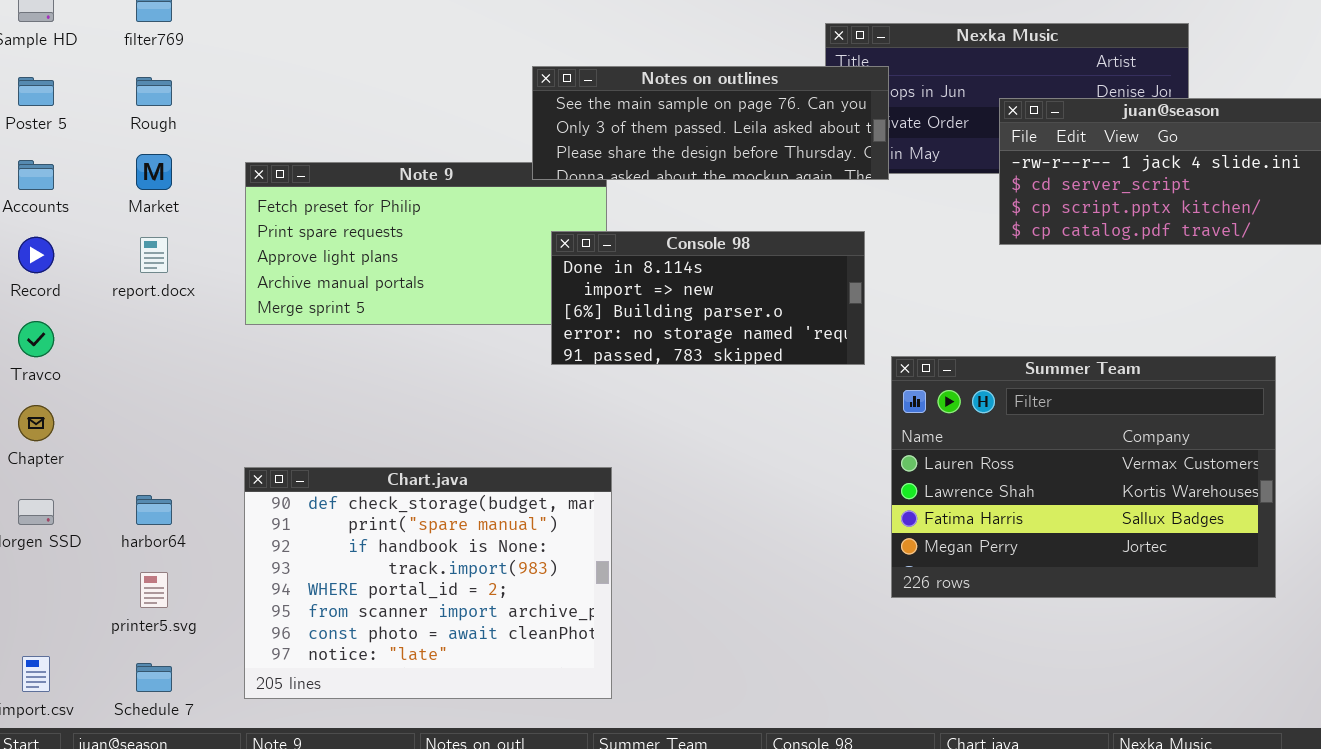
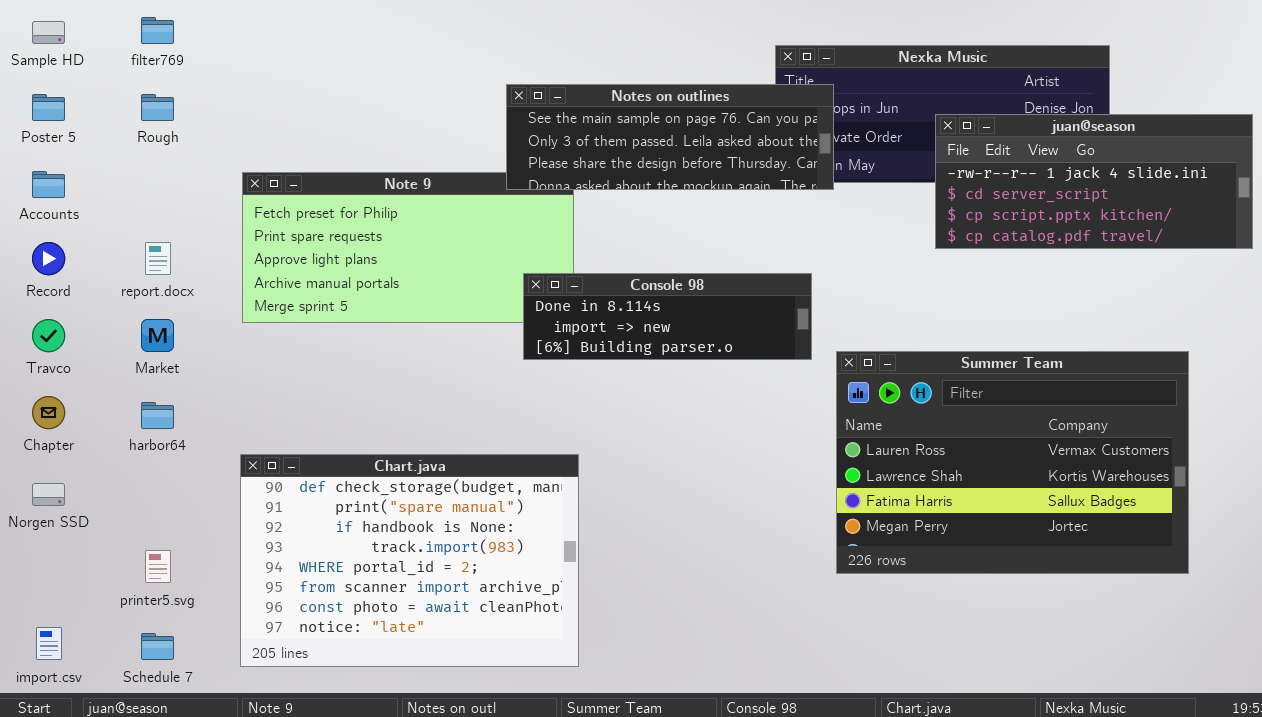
Market: [136,154,172,190] -> [141,319,174,352], moved
Console 98: [551,231,865,365] -> [523,273,812,360], resized
harbor64: [136,495,172,525] -> [141,402,174,429], moved

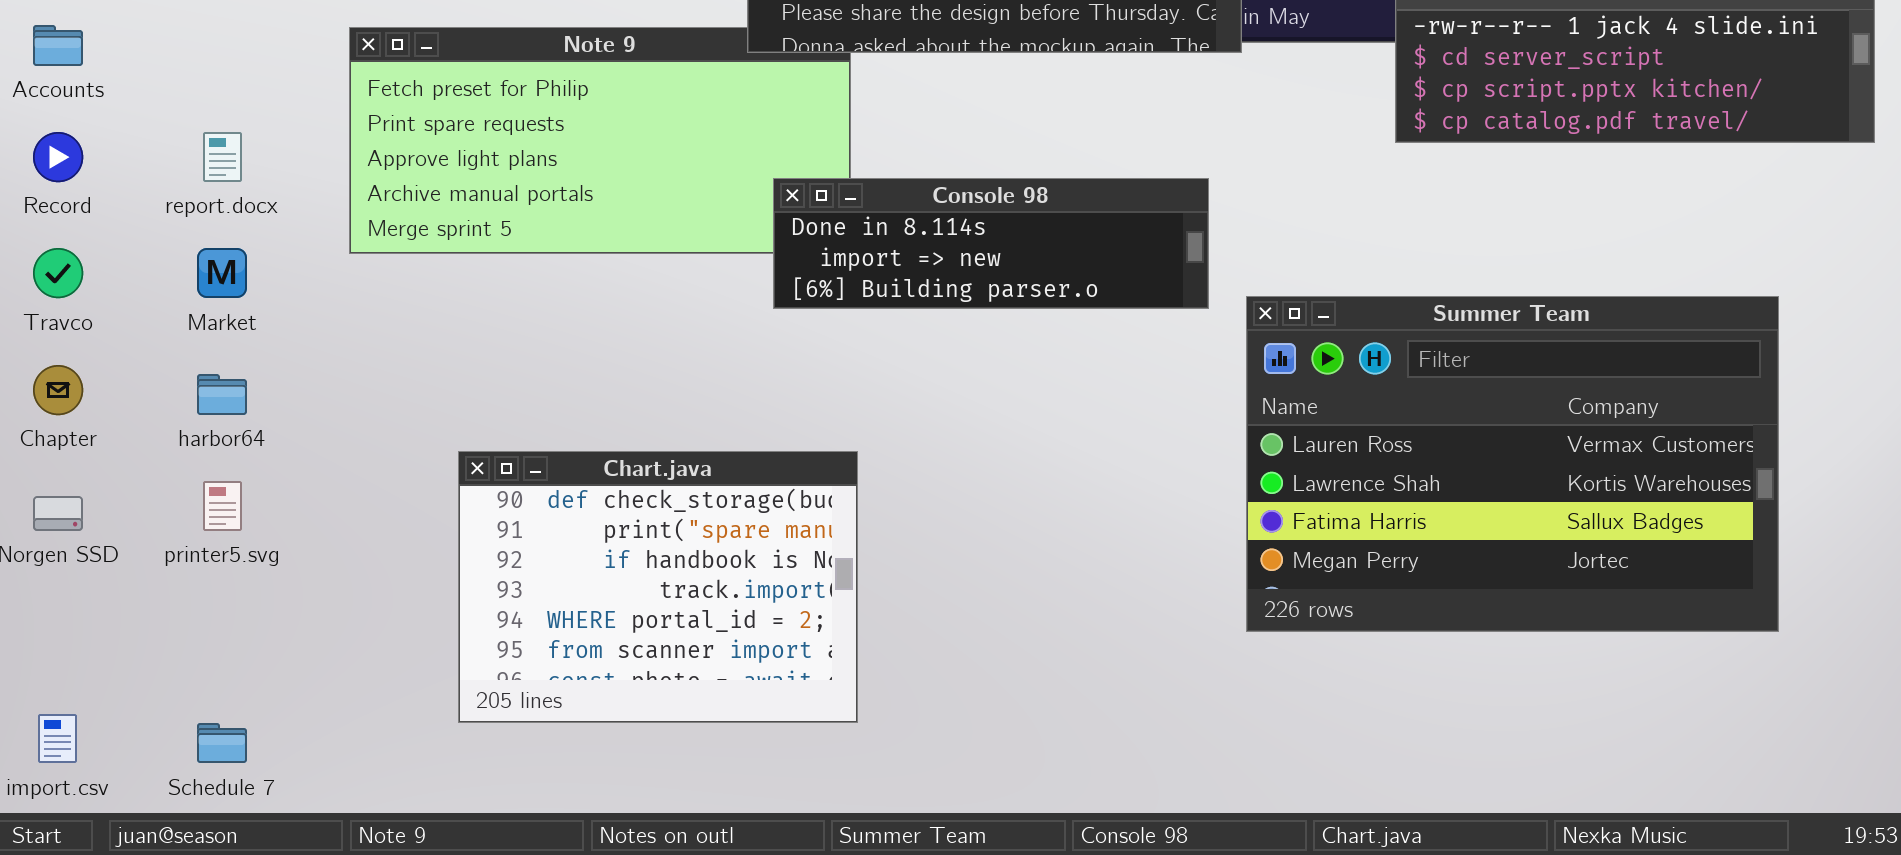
Chart.java: [240,454,579,667] -> [458,451,858,723], resized
printer5.svg: [145,550,171,583] -> [203,481,242,531], moved

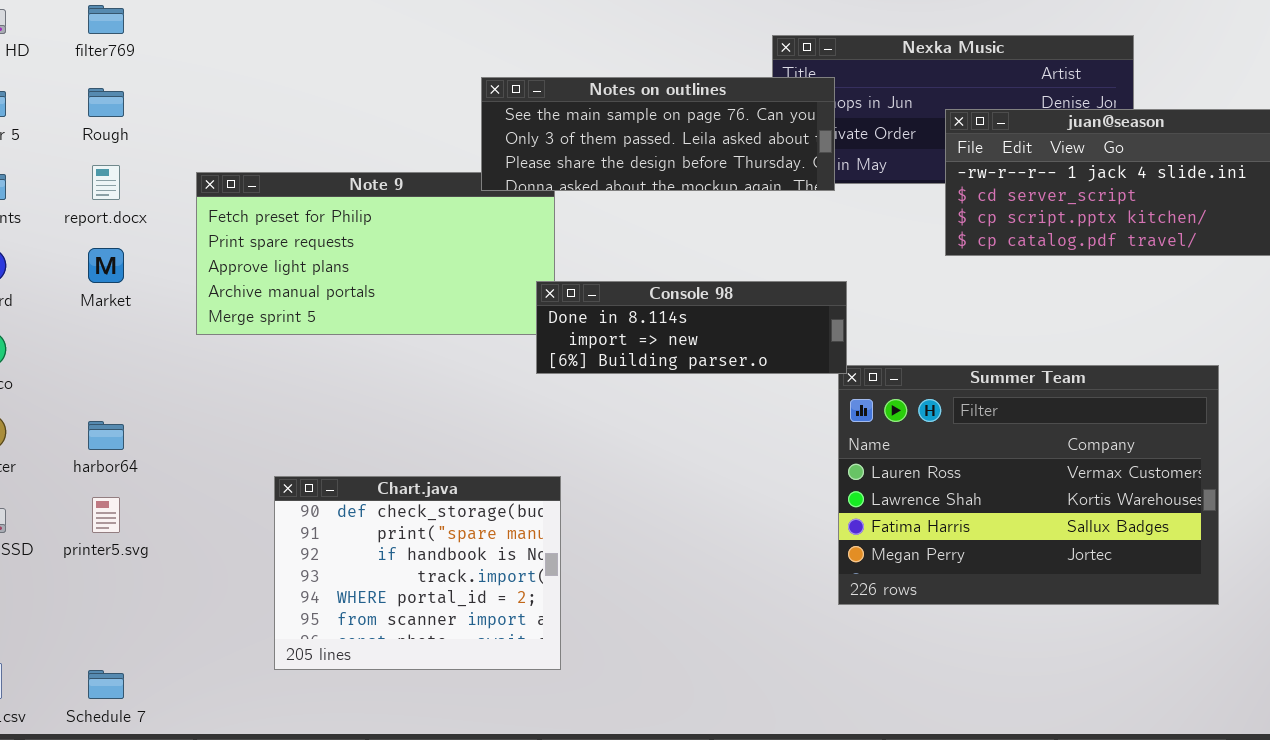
report.docx: [203,132,242,182] -> [92,165,120,200], moved
Console 98: [773,178,1209,309] -> [536,281,847,374], moved
Market: [197,248,247,298] -> [88,248,124,283], moved

